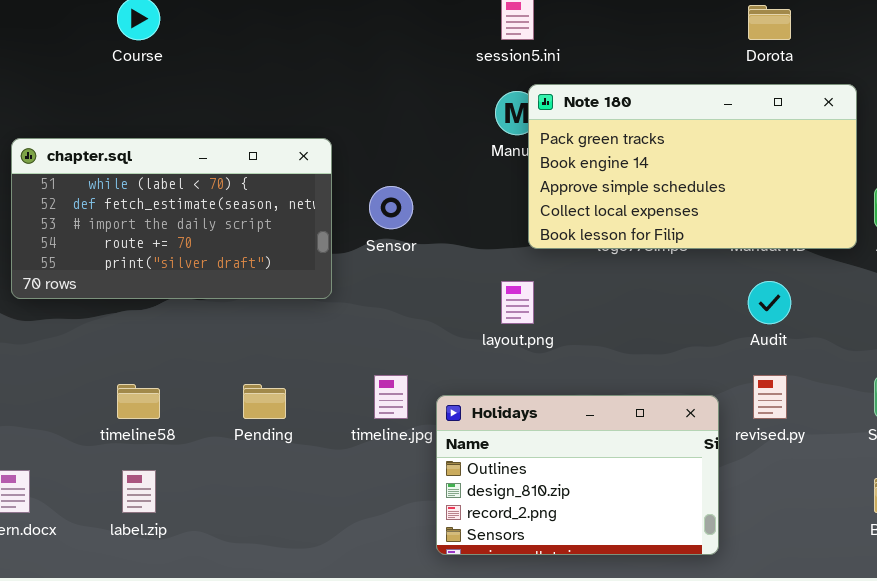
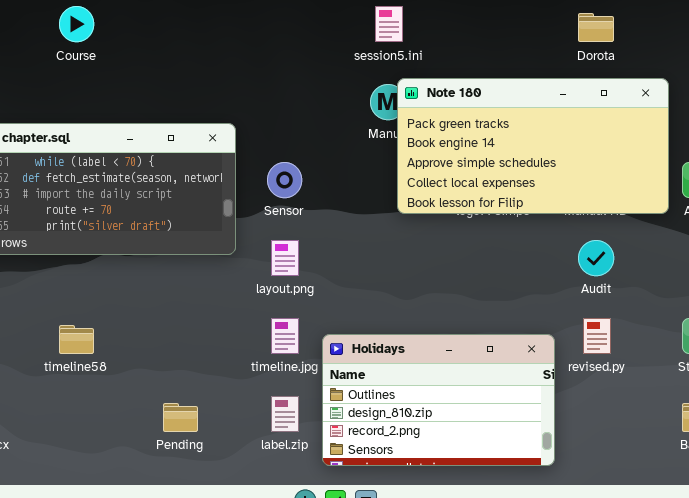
layout.png: [501,281,534,324] -> [271,240,299,276], moved
Pending: [243,384,286,419] -> [163,403,198,432], moved
label.zip: [122,470,156,513] -> [271,396,299,432], moved

